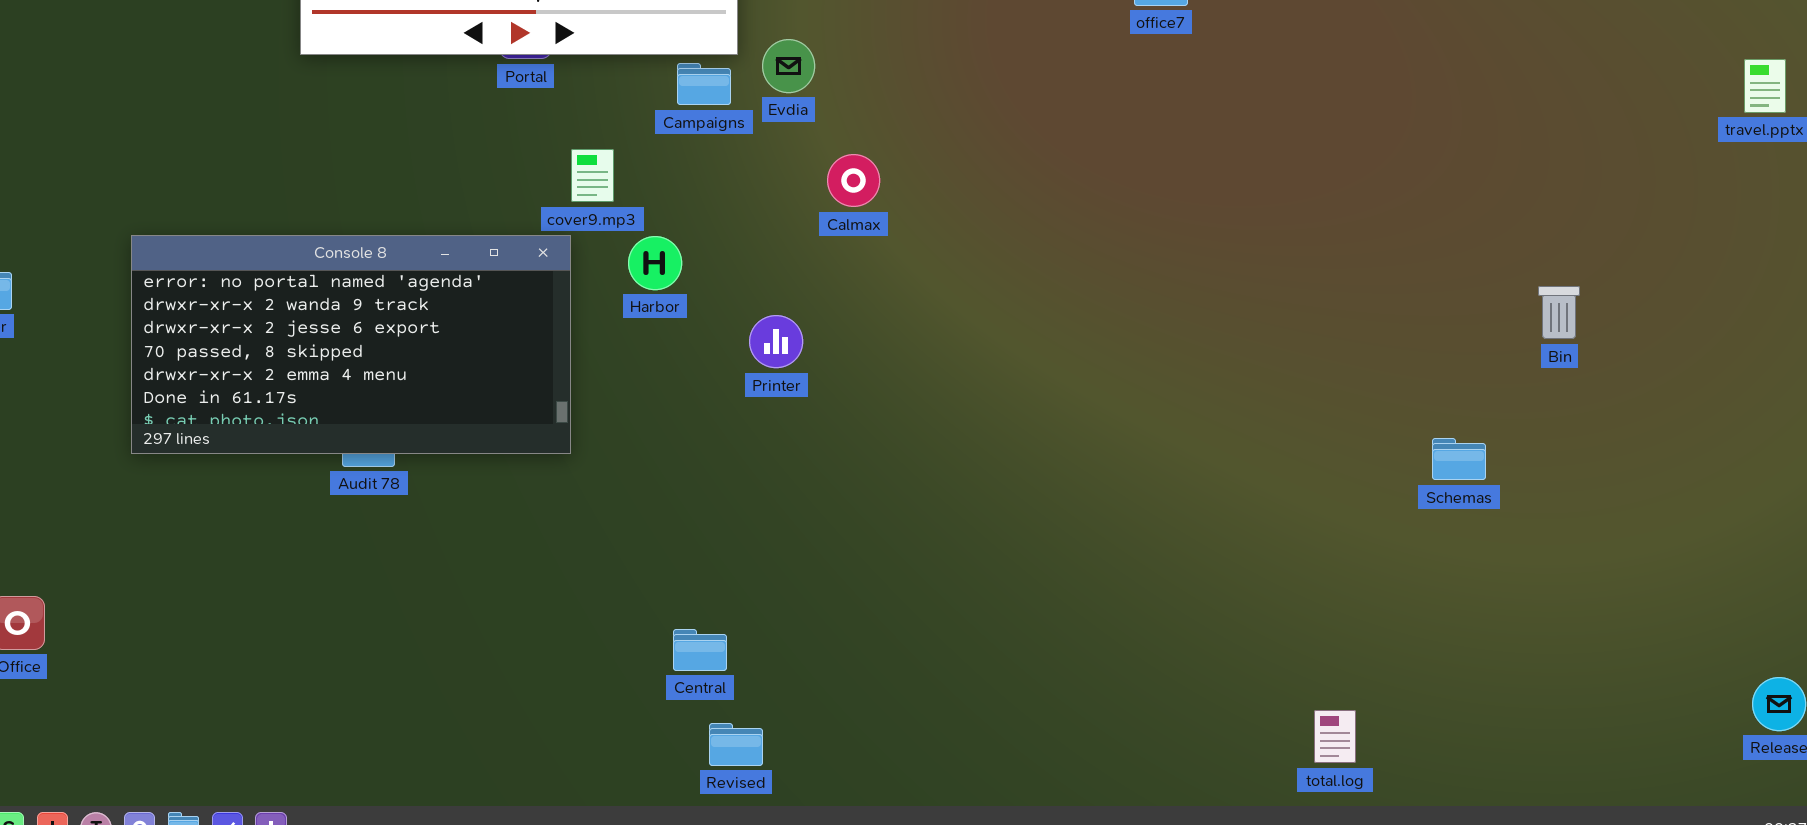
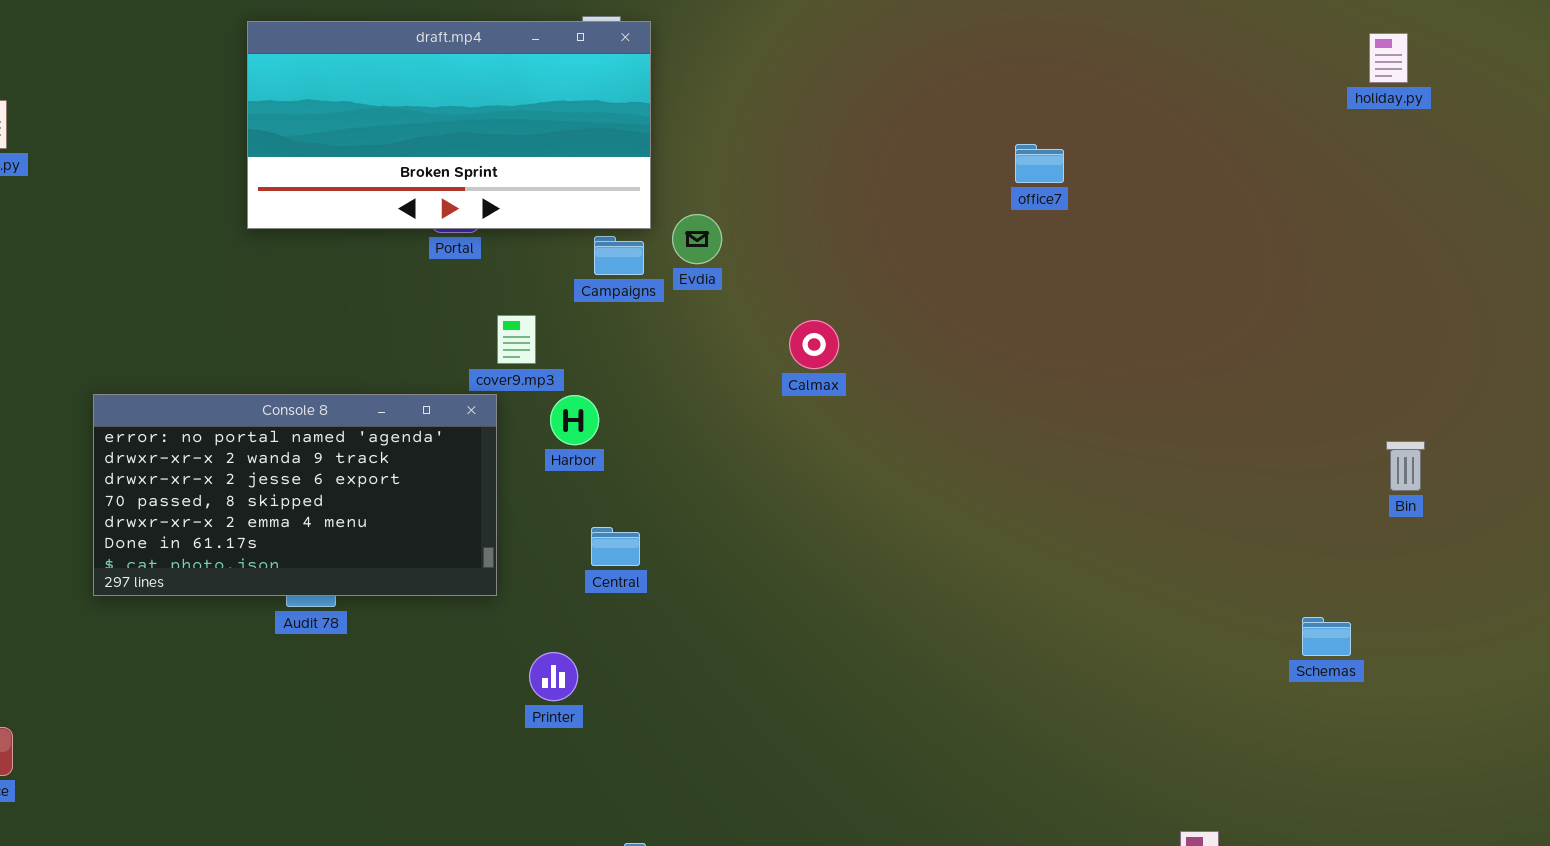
Calmax: [827,154,880,207] -> [789,320,839,369], moved
Printer: [749,315,803,368] -> [529,652,578,701], moved
Schemas: [1432,438,1486,480] -> [1302,617,1351,656], moved
Central: [673,629,727,671] -> [591,527,640,566], moved

